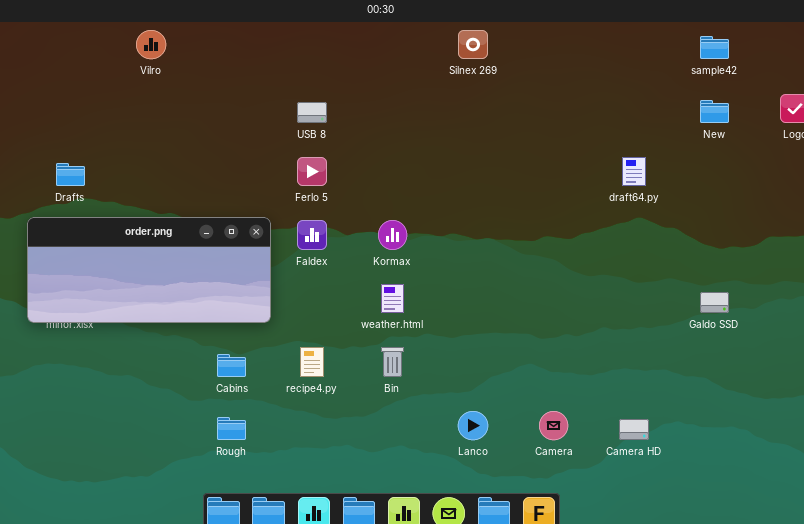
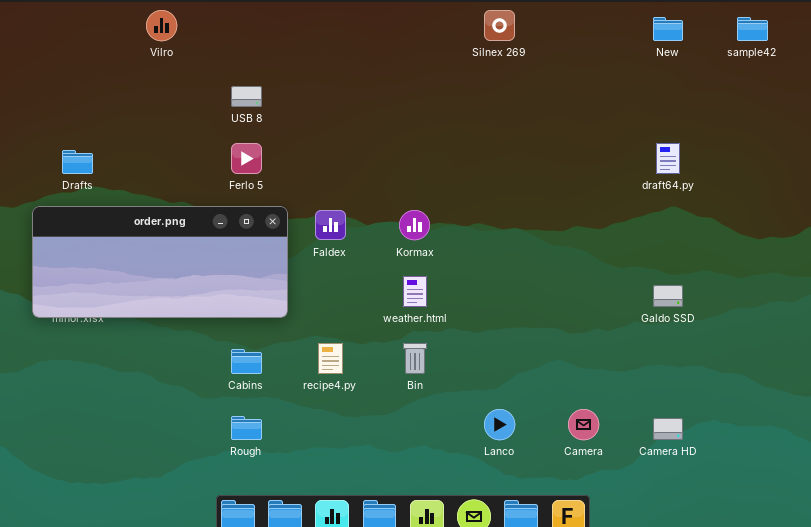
New: [700,100,729,123] -> [653,17,683,41], moved
USB 8: [297,102,327,123] -> [231,86,262,107], moved
Ferlo 5: [297,157,327,186] -> [231,143,262,174], moved
Galdo SSD: [700,292,729,313] -> [653,285,683,307], moved

